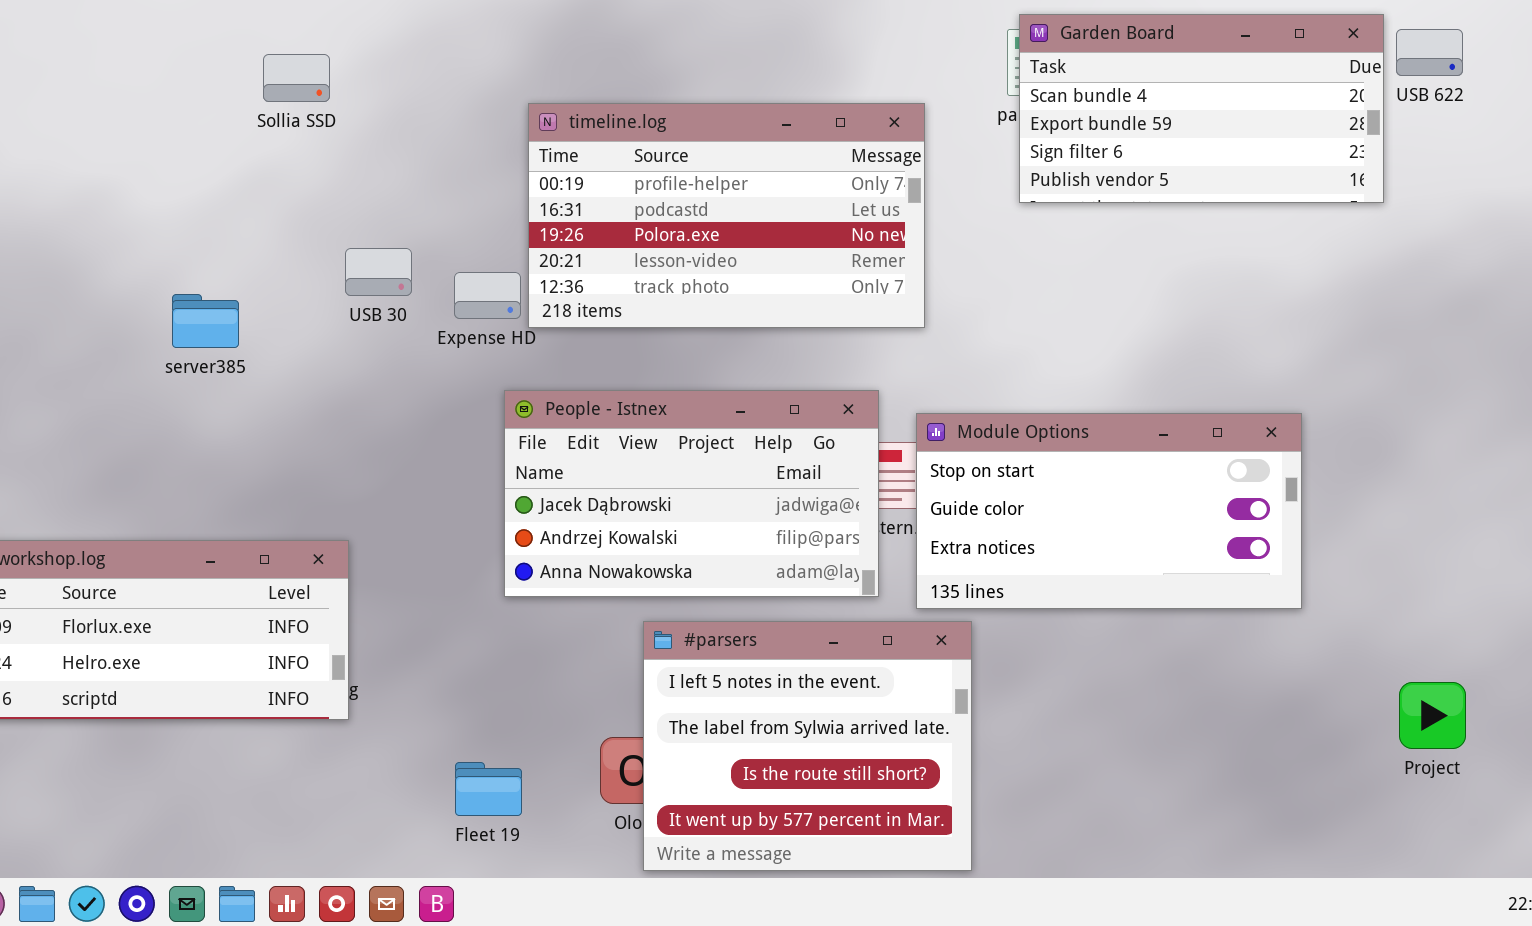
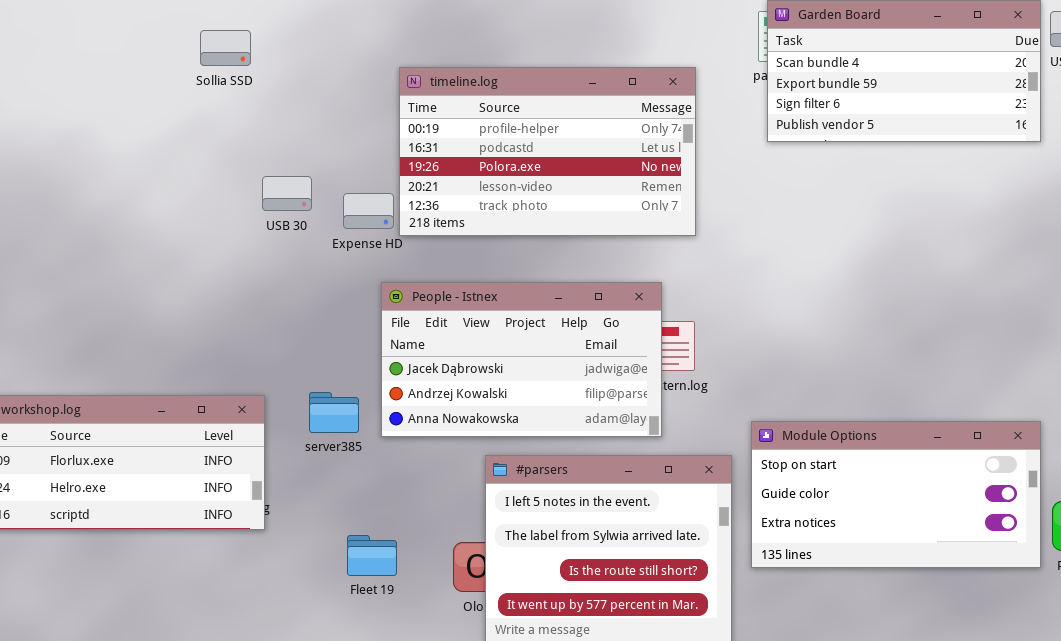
server385: [172,294,239,348] -> [309,392,359,433], moved
Module Options: [916,413,1302,609] -> [751,421,1041,568], moved
Fleet 19: [455,762,522,816] -> [347,535,397,576], moved

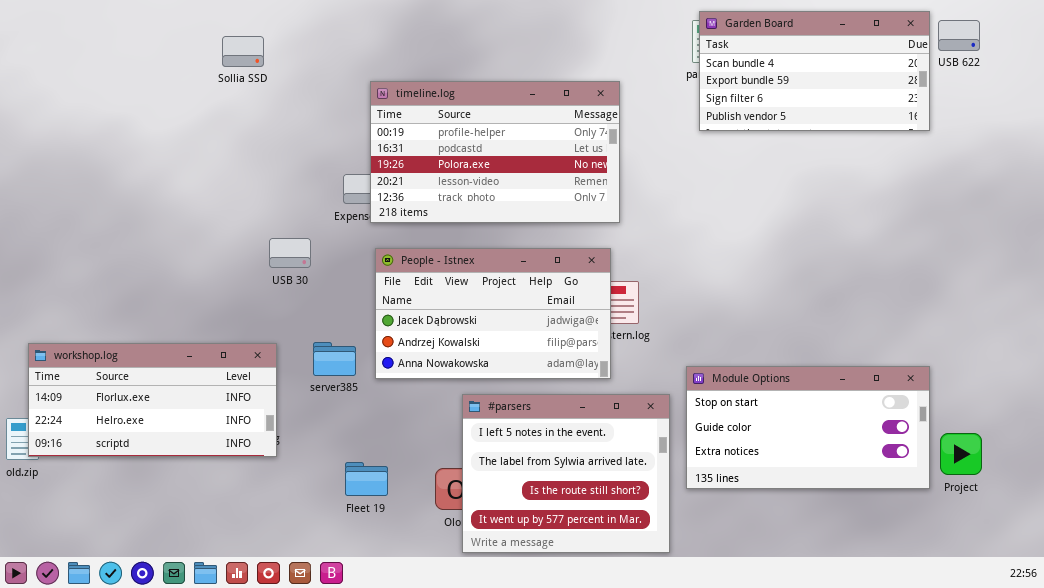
timeline.log: [399,67,696,236] -> [370,81,620,223], moved
USB 30: [262,176,312,211] -> [269,238,311,268], moved

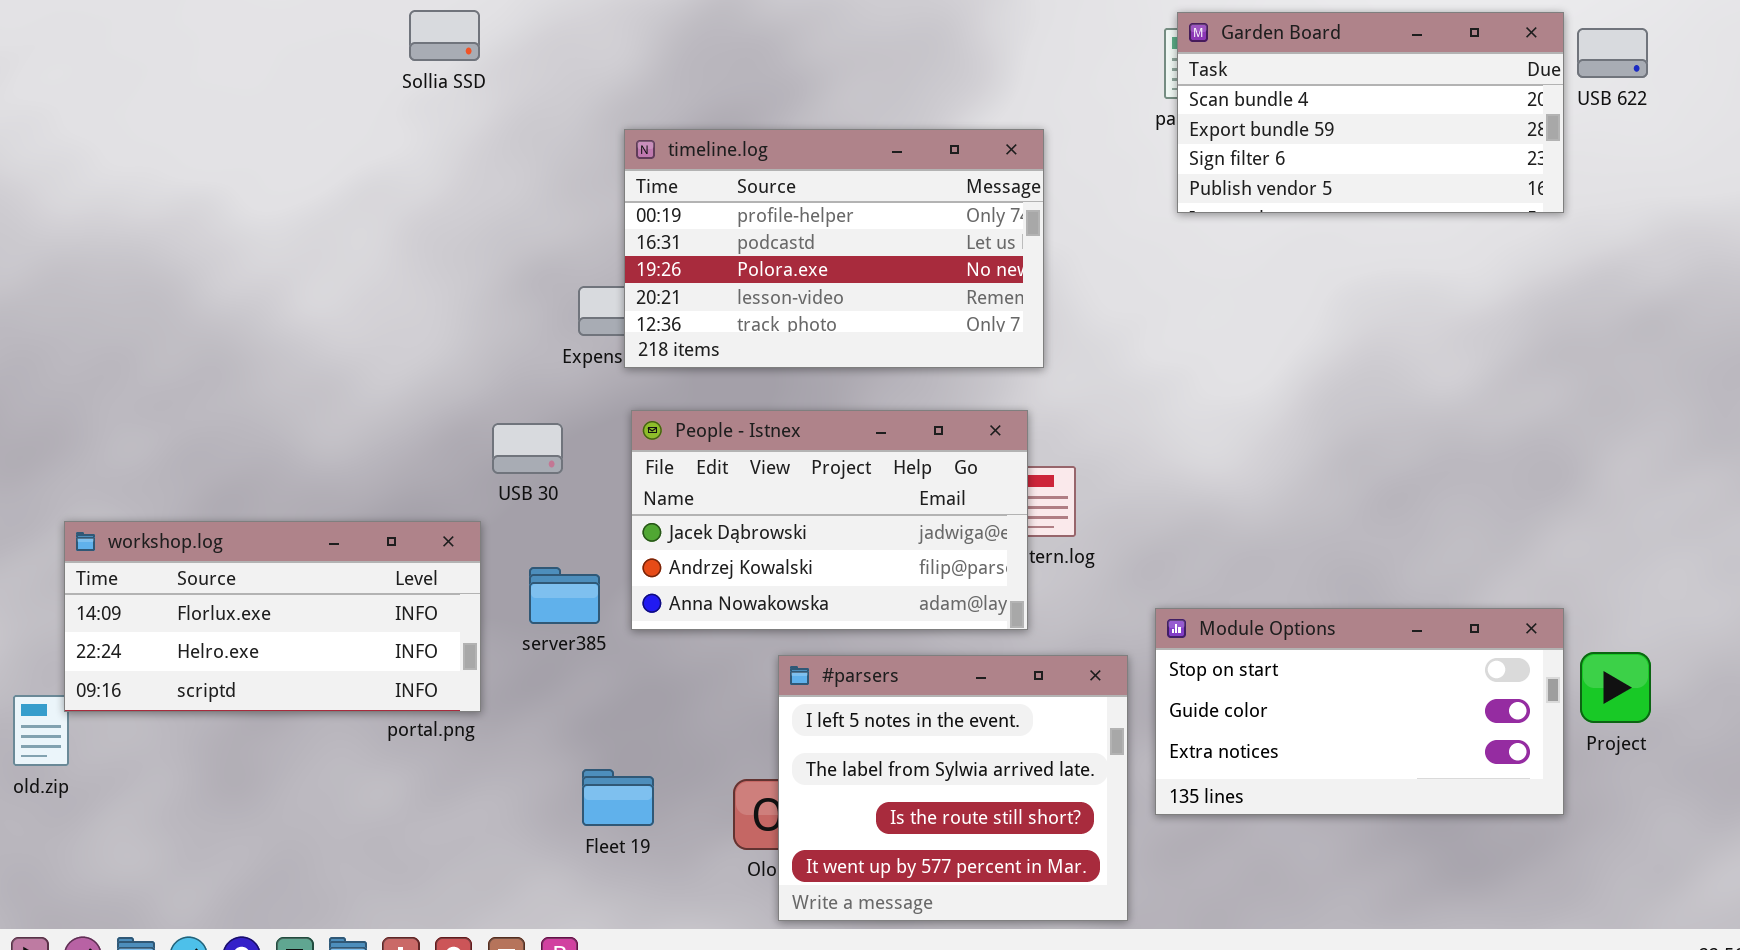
Sollia SSD: [222,36,264,67] -> [409,10,480,61], moved
USB 30: [269,238,311,268] -> [492,423,563,474], moved
workshop.log: [28,343,277,457] -> [64,521,481,712], moved
Project: [940,433,982,475] -> [1580,652,1651,723], moved

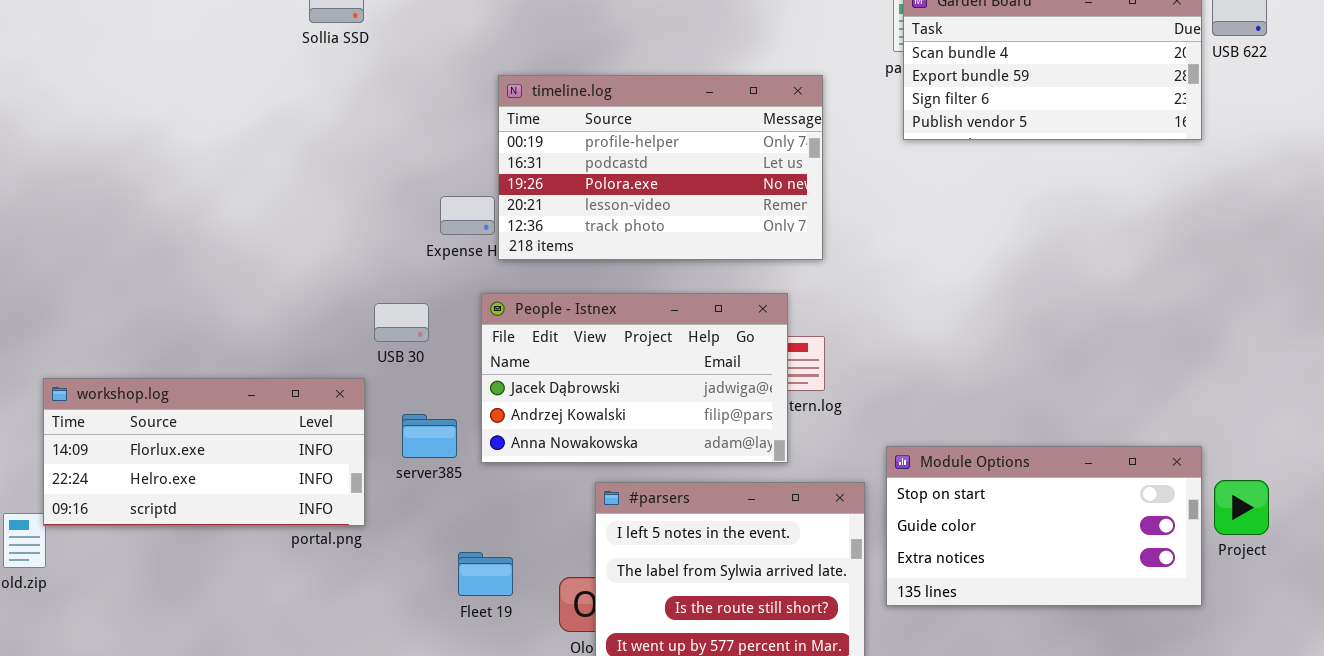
timeline.log: [624,129,1044,368] -> [498,75,823,260], moved
Fleet 19: [582,769,654,826] -> [458,552,513,596], moved

